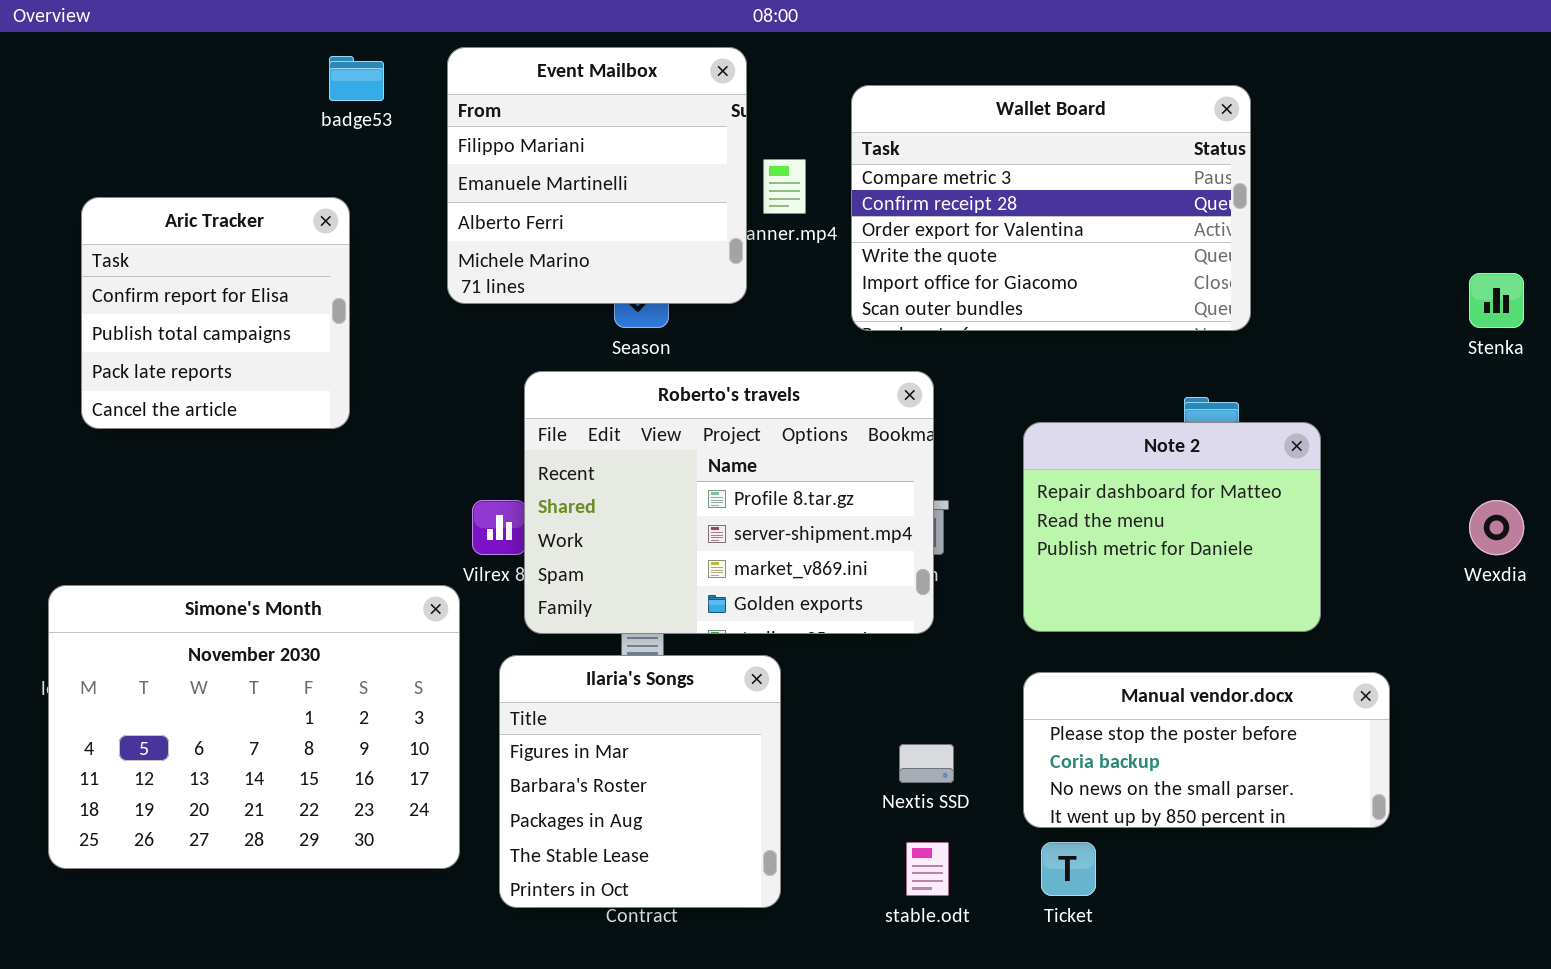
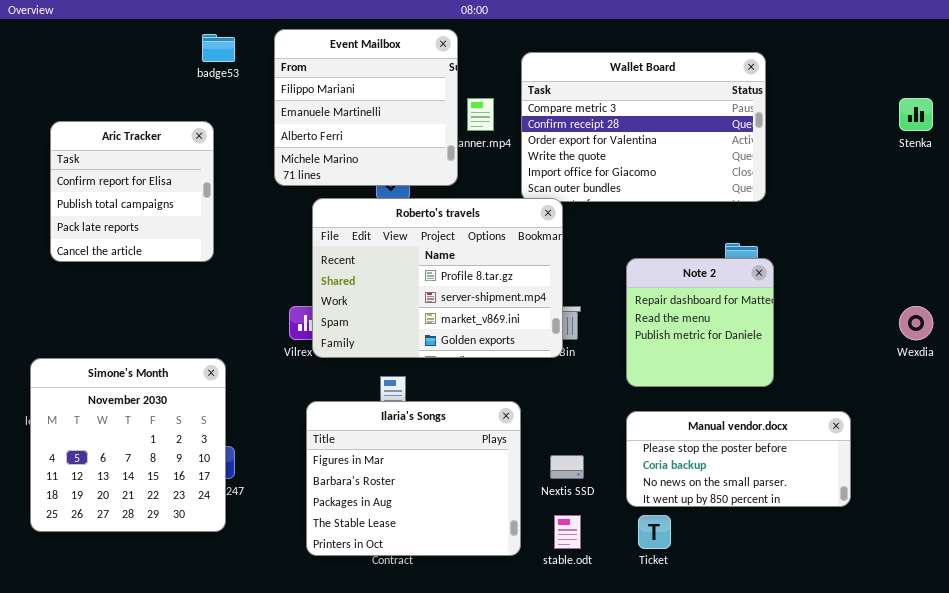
Stenka: [1469,273,1524,328] -> [899,98,933,131], moved
Roberto's travels: [524,371,934,634] -> [312,198,563,358], moved
Note 2: [1023,422,1321,632] -> [626,258,774,387], resized
Simone's Month: [48,585,460,869] -> [30,358,226,532], resized
Ilaria's Songs: [499,655,781,908] -> [306,401,521,556], resized

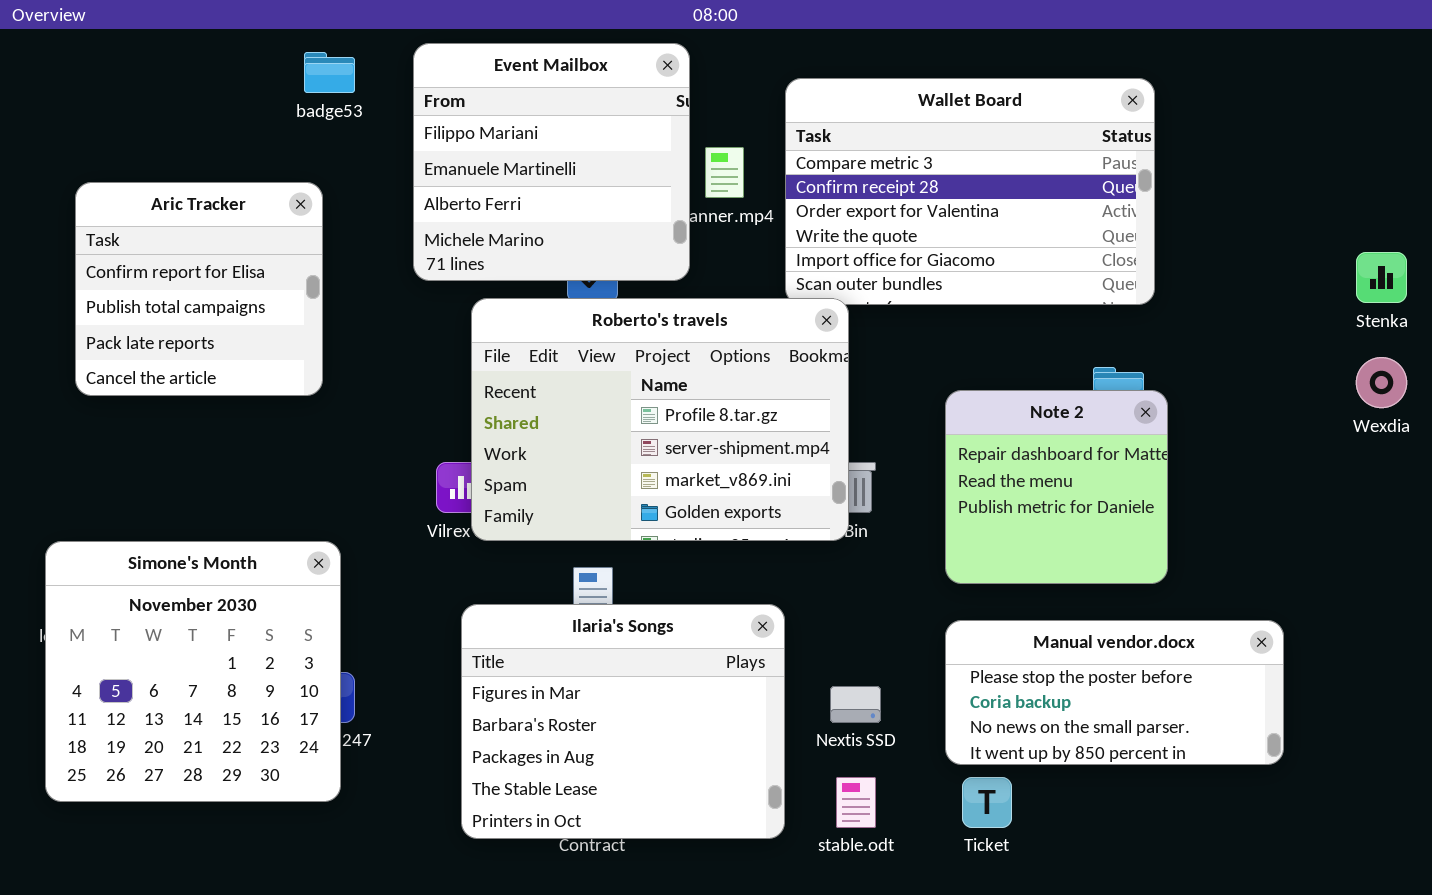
Stenka: [899,98,933,131] -> [1356,252,1407,303], moved
Wexdia: [899,306,933,340] -> [1356,357,1407,408], moved

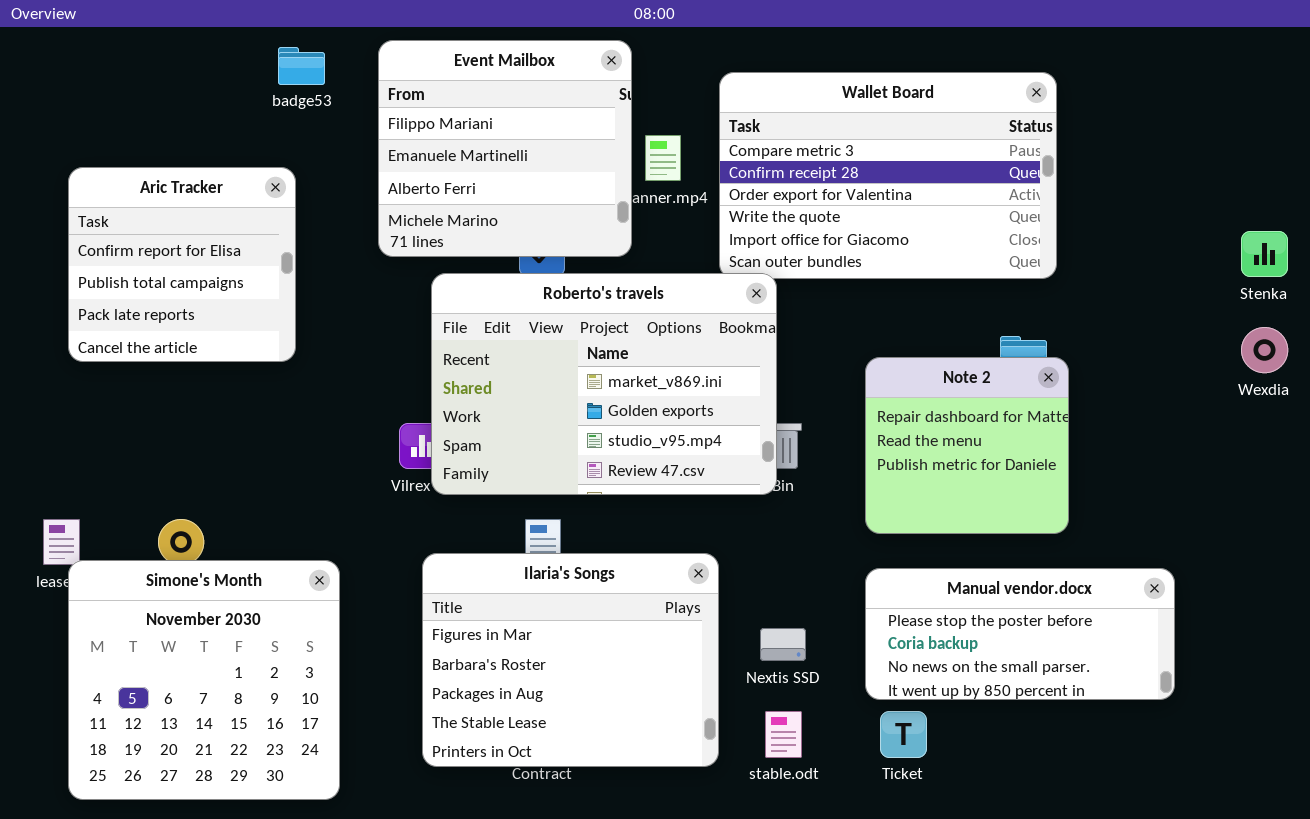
Roberto's travels: [471,298,849,541] -> [431,273,777,495], scrolled down 2 rows
Simone's Month: [45,541,341,802] -> [68,560,340,800], moved

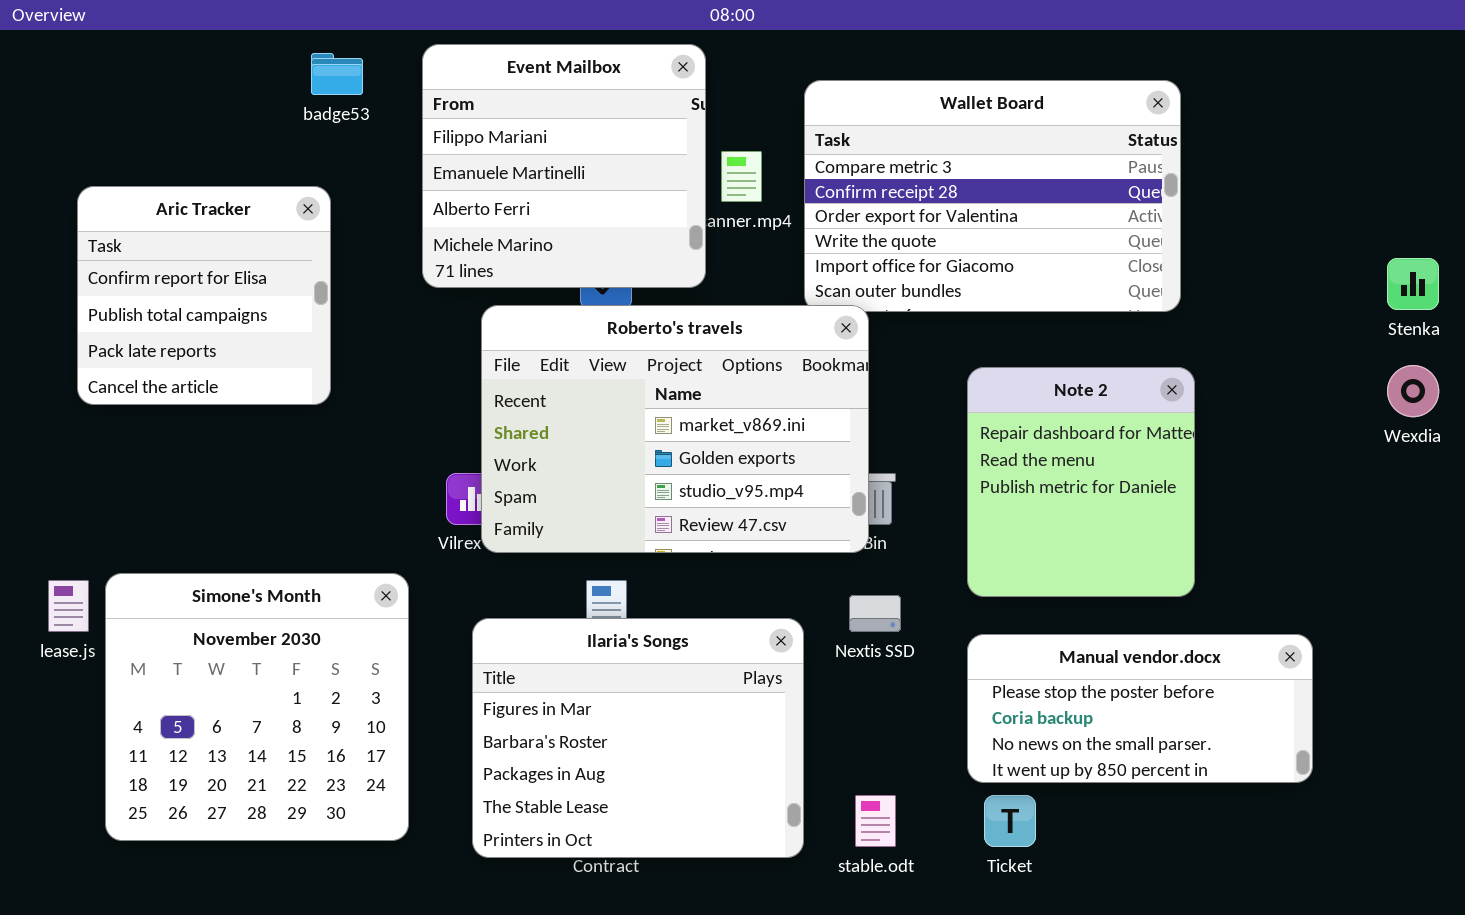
Note 2: [865,357,1069,534] -> [967,367,1195,597], resized
Simone's Month: [68,560,340,800] -> [105,573,409,841], moved
Nextis SSD: [760,628,806,661] -> [849,595,901,632], moved

